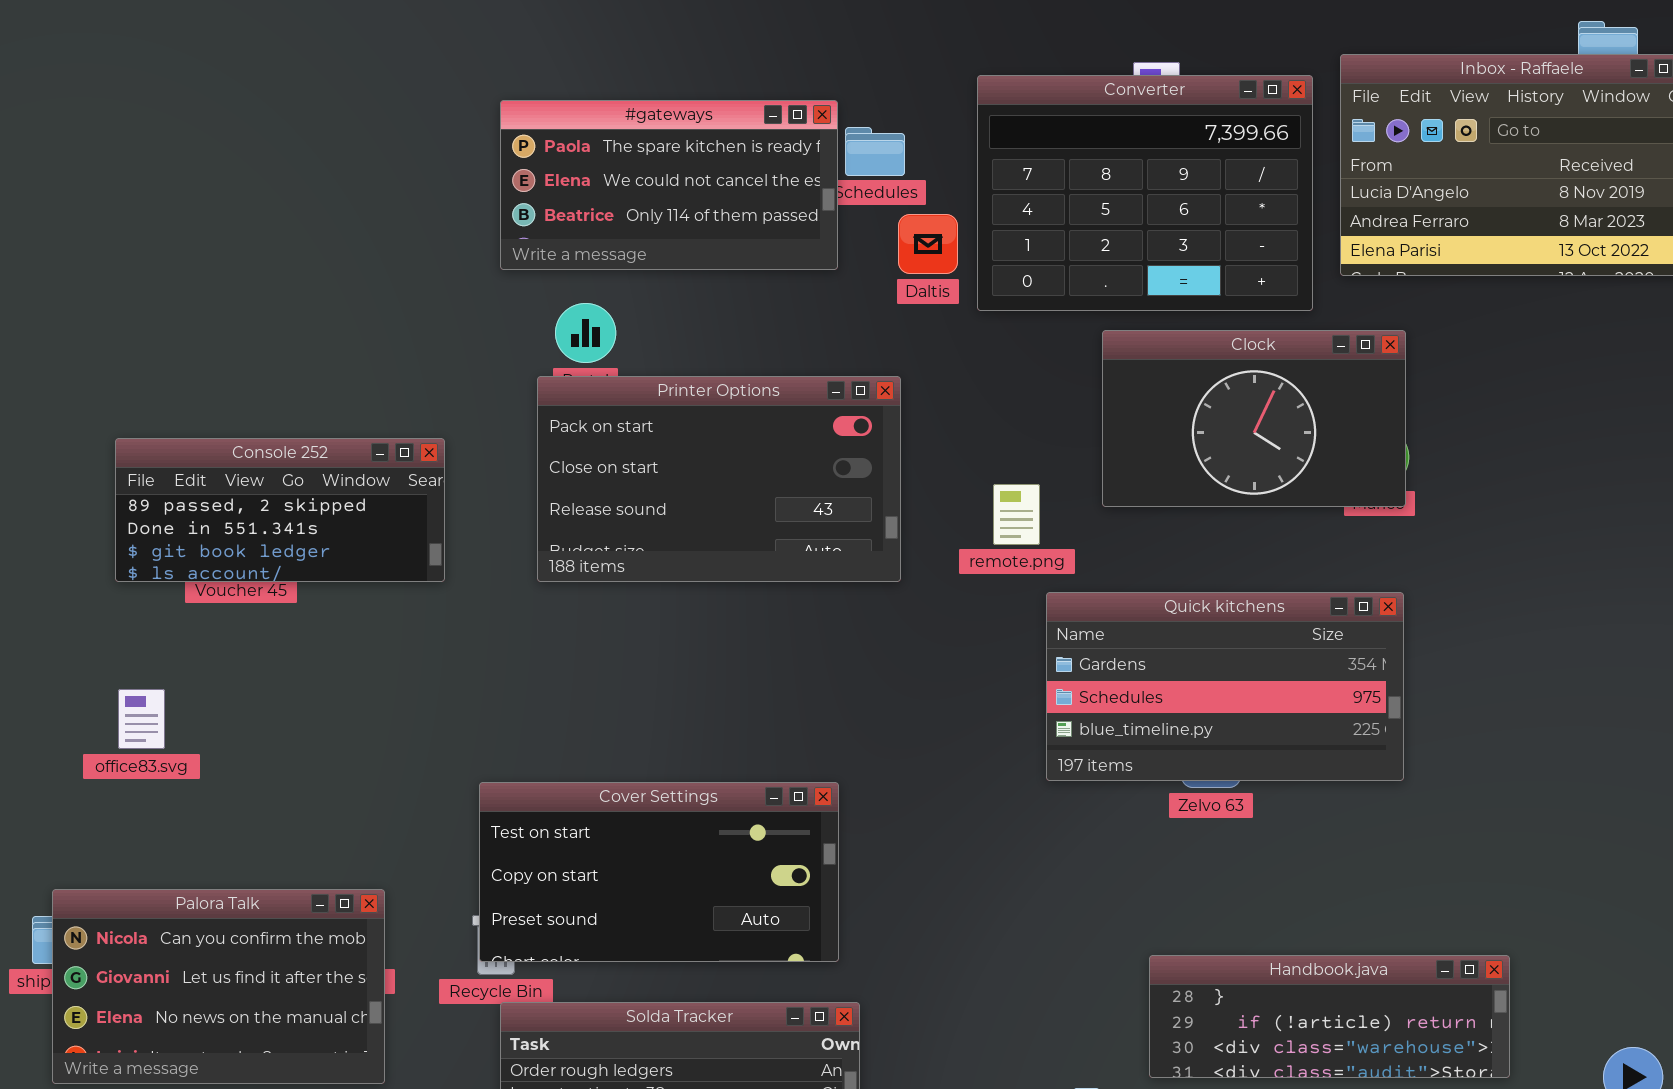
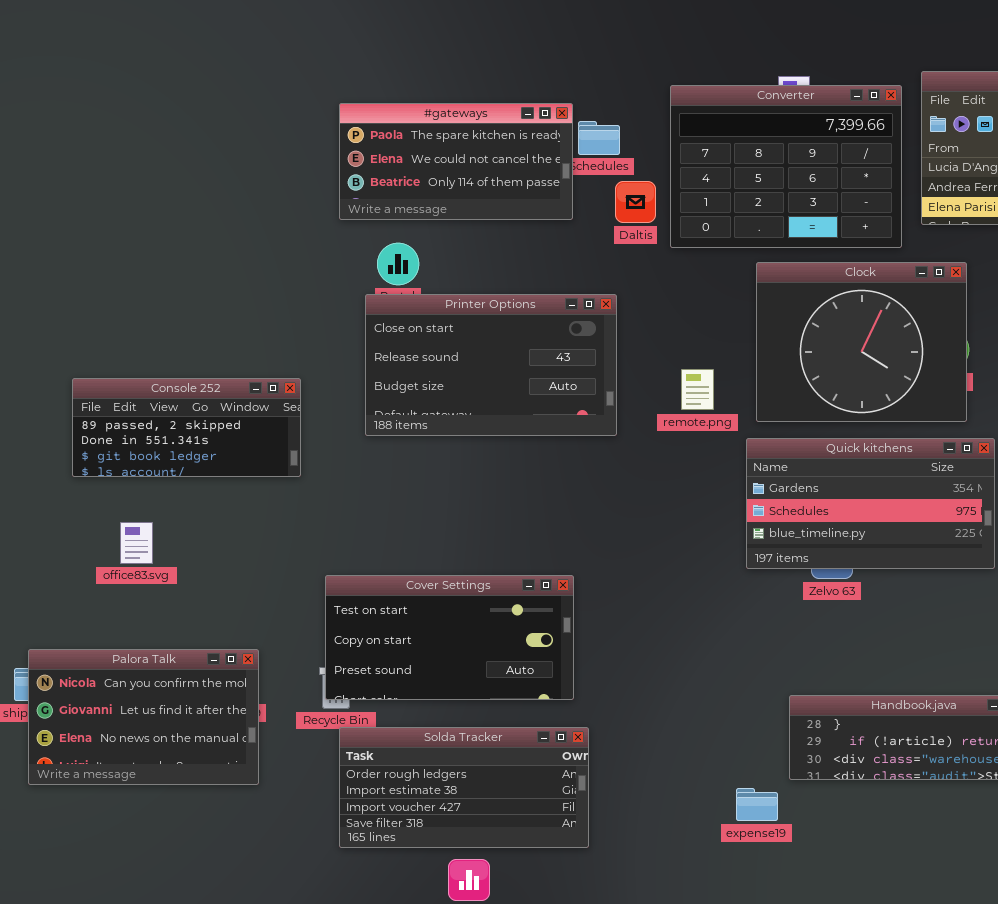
Clock: [1102,330,1406,507] -> [756,262,967,422], resized
Printer Options: [537,376,901,582] -> [365,294,617,436], scrolled down 1 row
Console 252: [115,438,445,582] -> [72,378,301,477], moved
Quick kitchens: [1046,592,1404,781] -> [746,438,995,569], moved
office83.svg: [118,689,165,749] -> [120,522,153,564], moved

